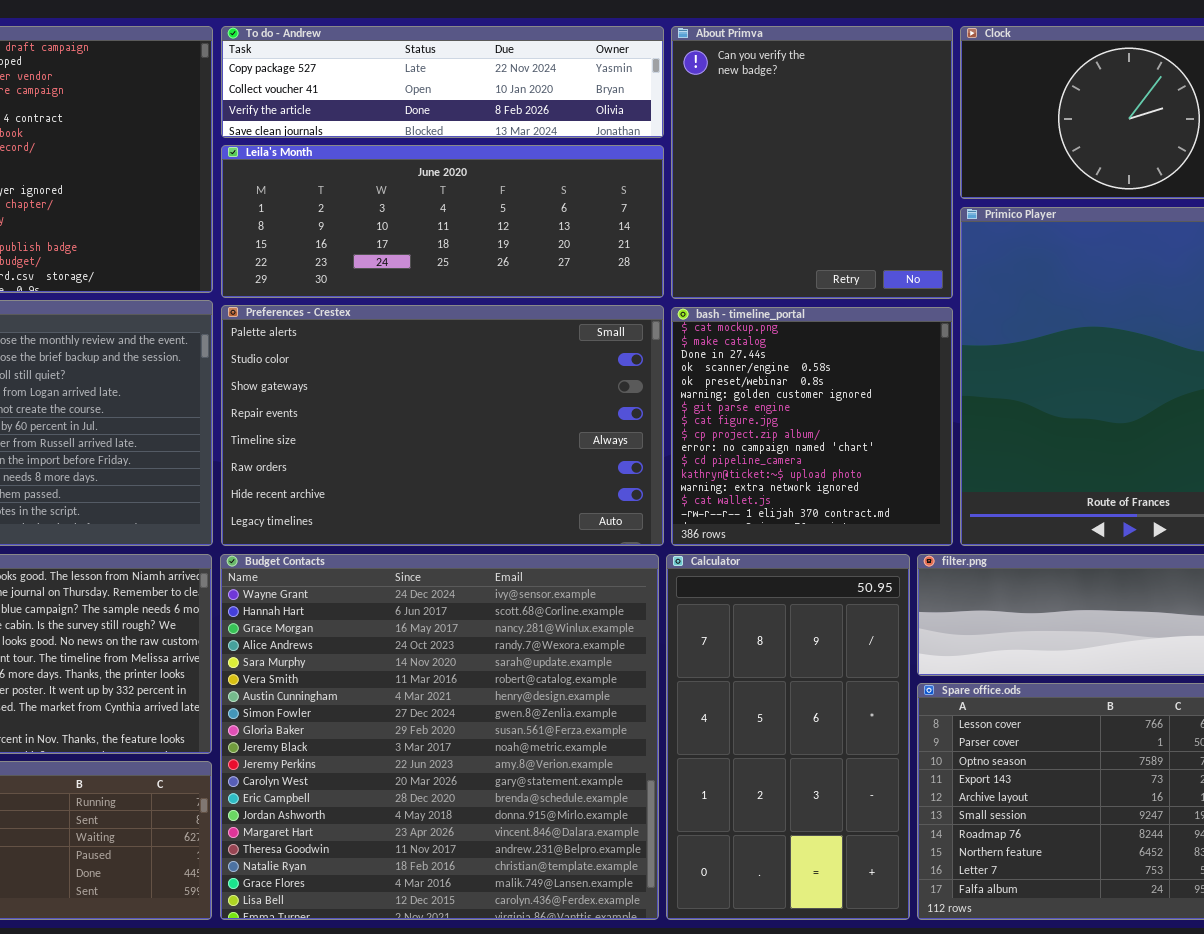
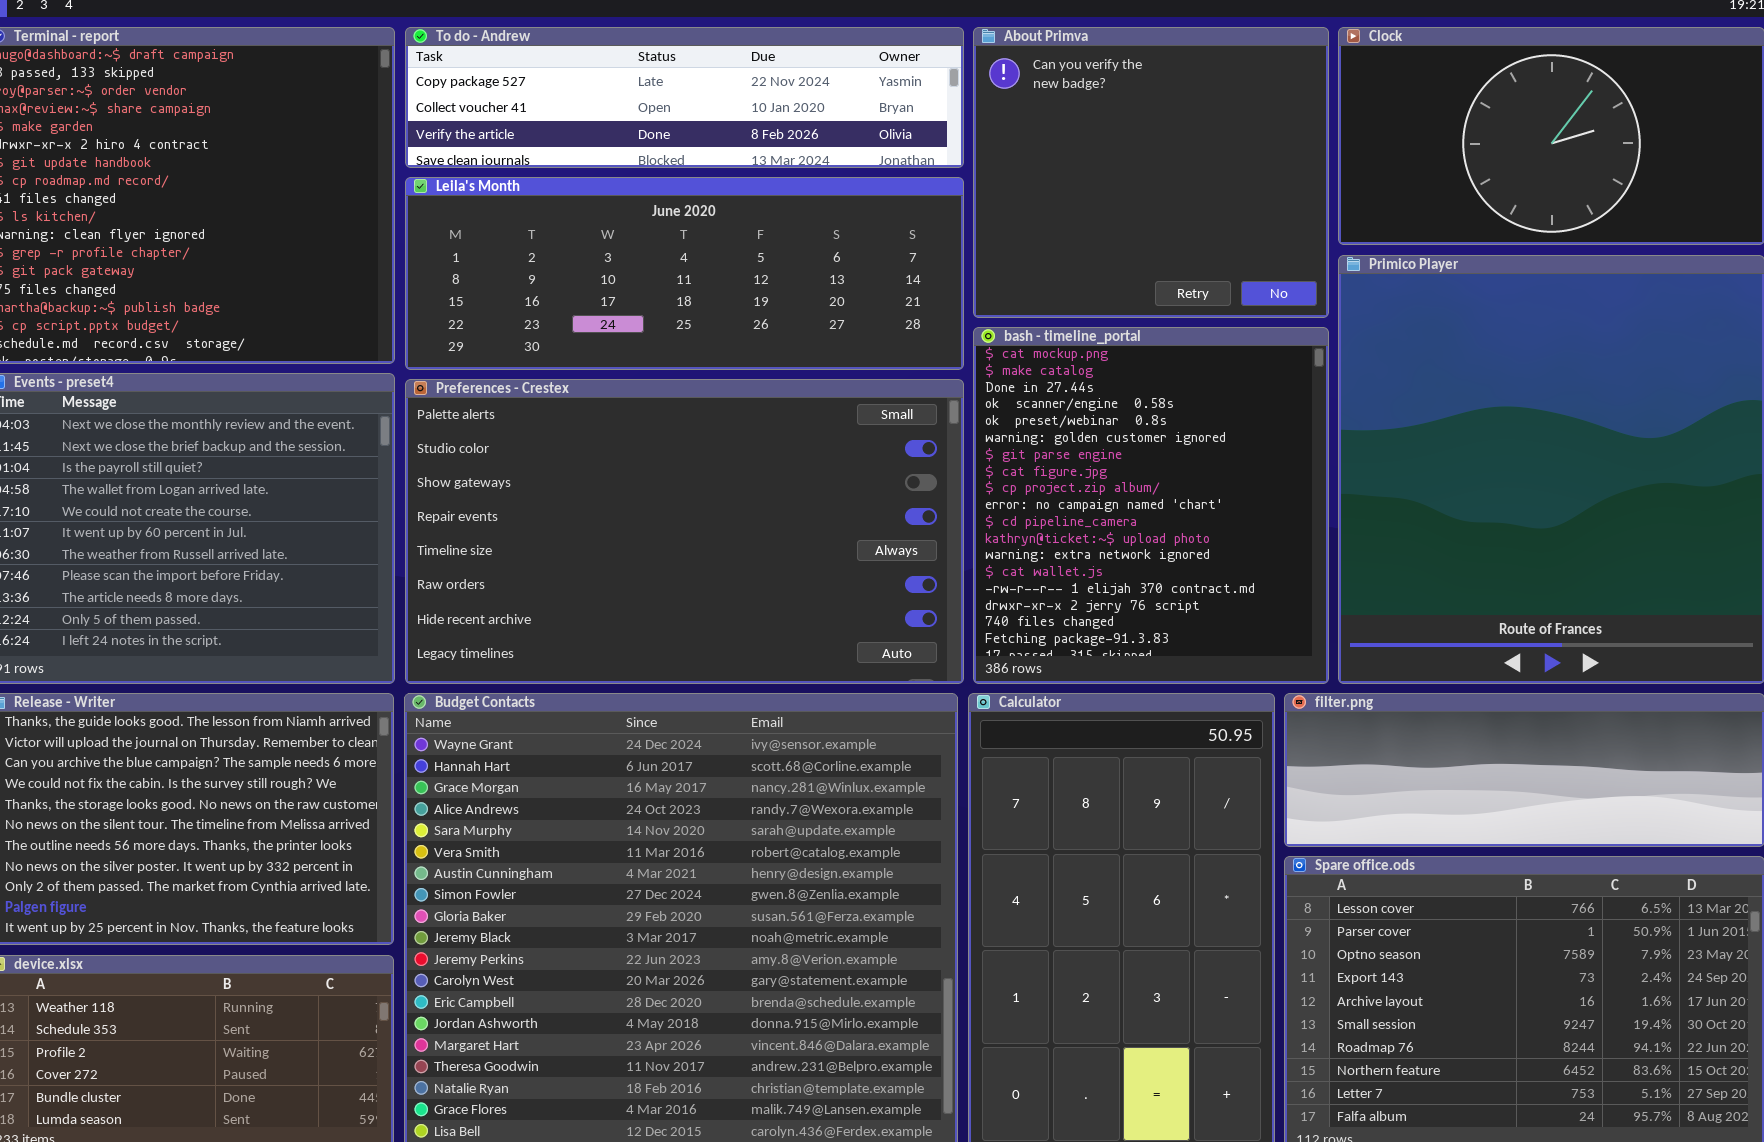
About Primva: [671,26,953,299] -> [973,27,1329,318], resized
bash - timeline_portal: [671,307,953,546] -> [973,327,1329,684], resized

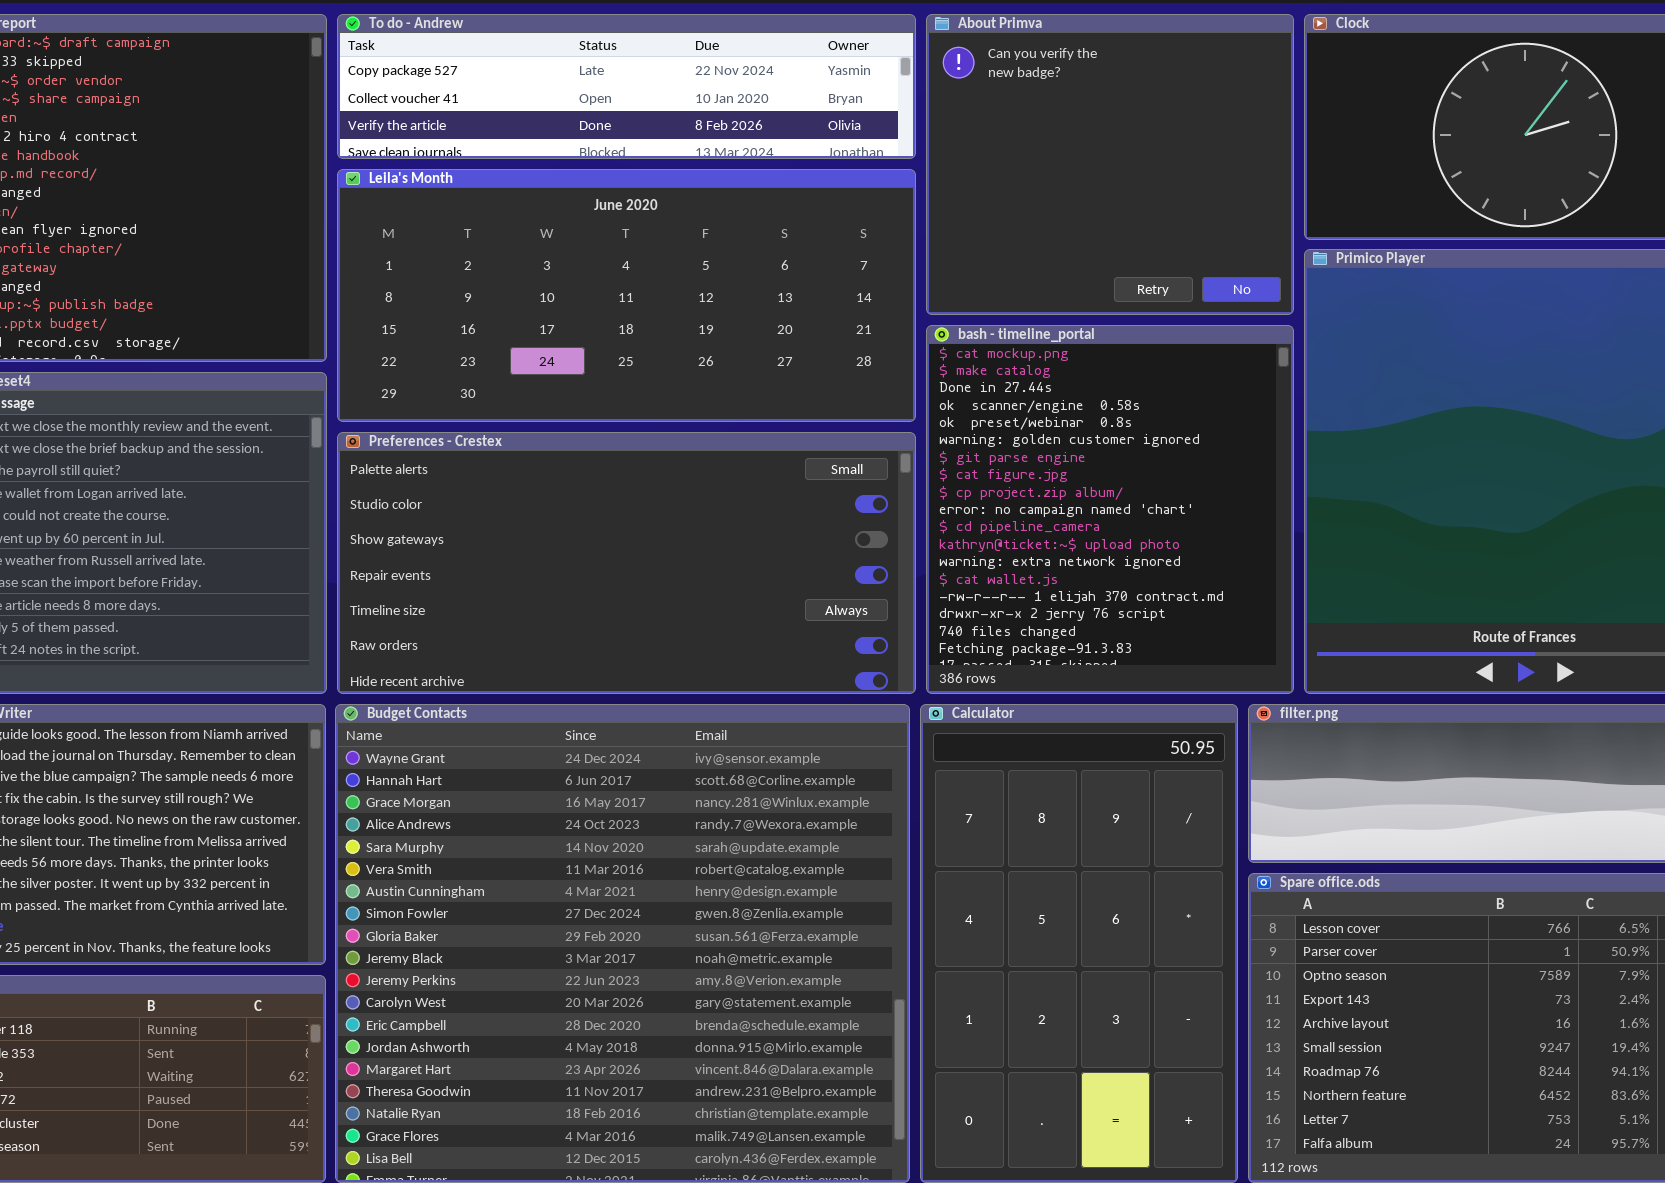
Leila's Month: [405,177,964,370] -> [337,169,916,422], resized
Preferences - Crestex: [405,379,964,684] -> [337,432,916,694], resized

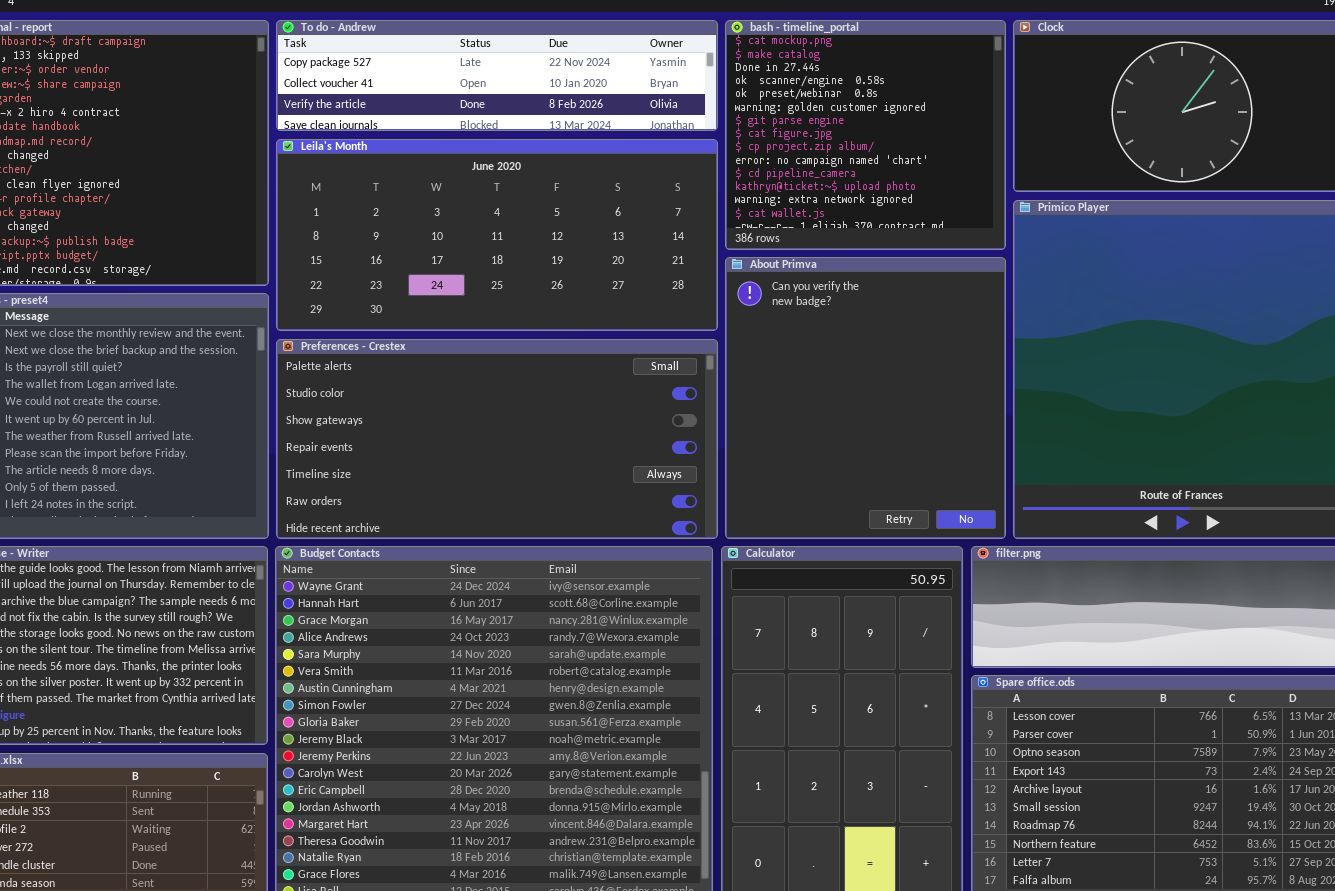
About Primva: [926,14,1294,315] -> [725,257,1006,539], moved, resized
bash - timeline_portal: [926,325,1294,694] -> [725,20,1006,250], moved, resized

